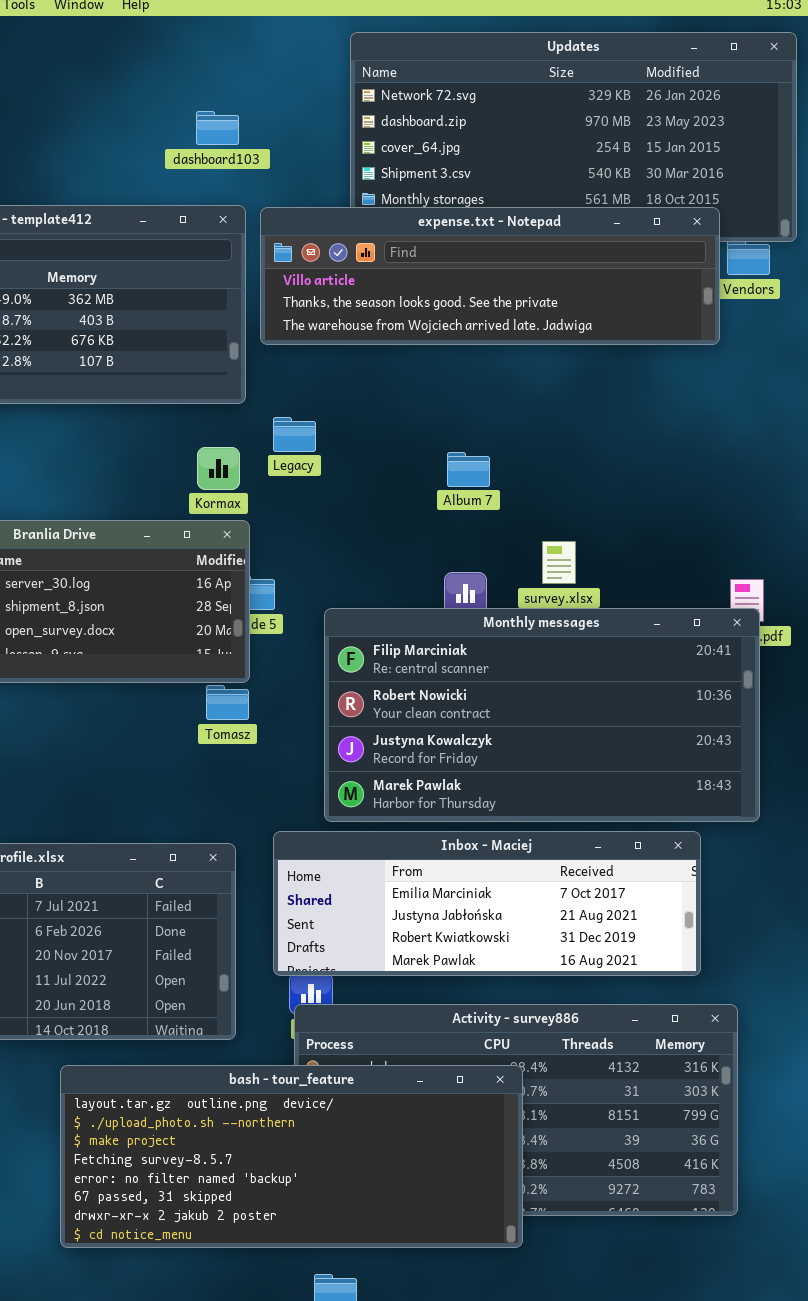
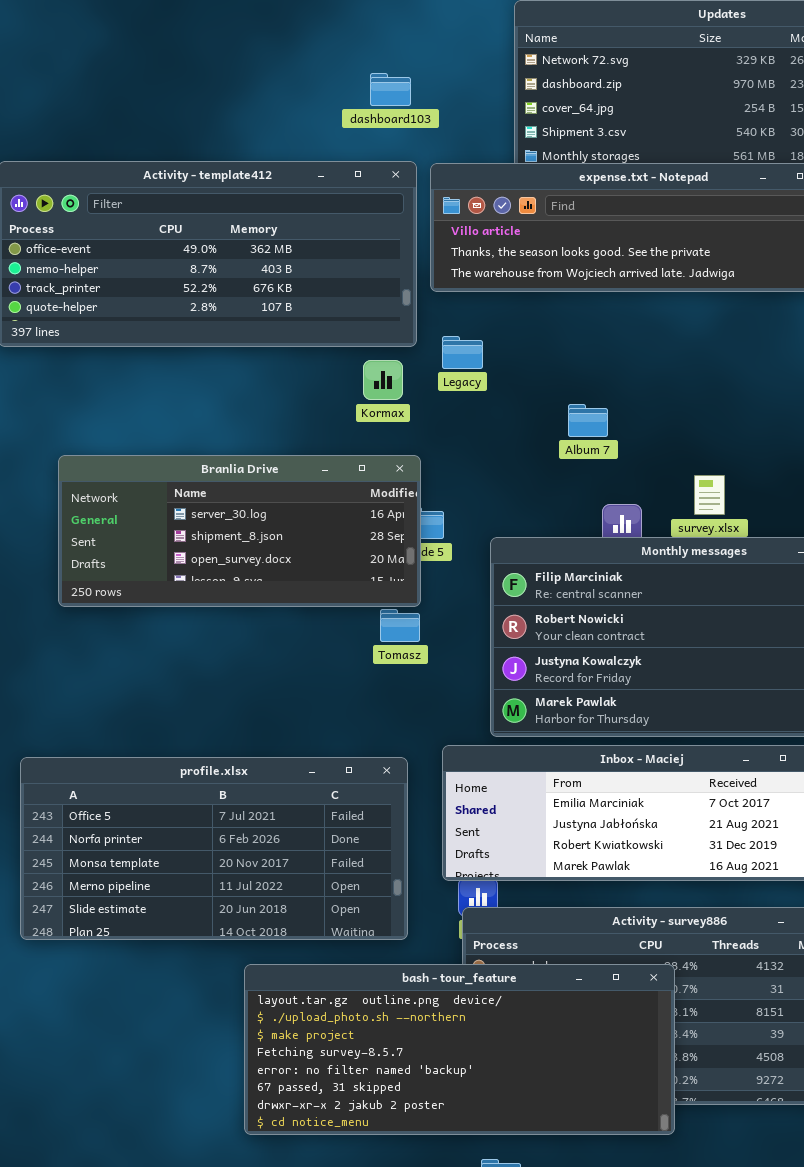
Legacy: [273,417,316,452] -> [442,336,483,369], moved
Kormax: [197,447,240,490] -> [363,360,403,400], moved
Album 7: [447,452,490,487] -> [568,404,608,437], moved

